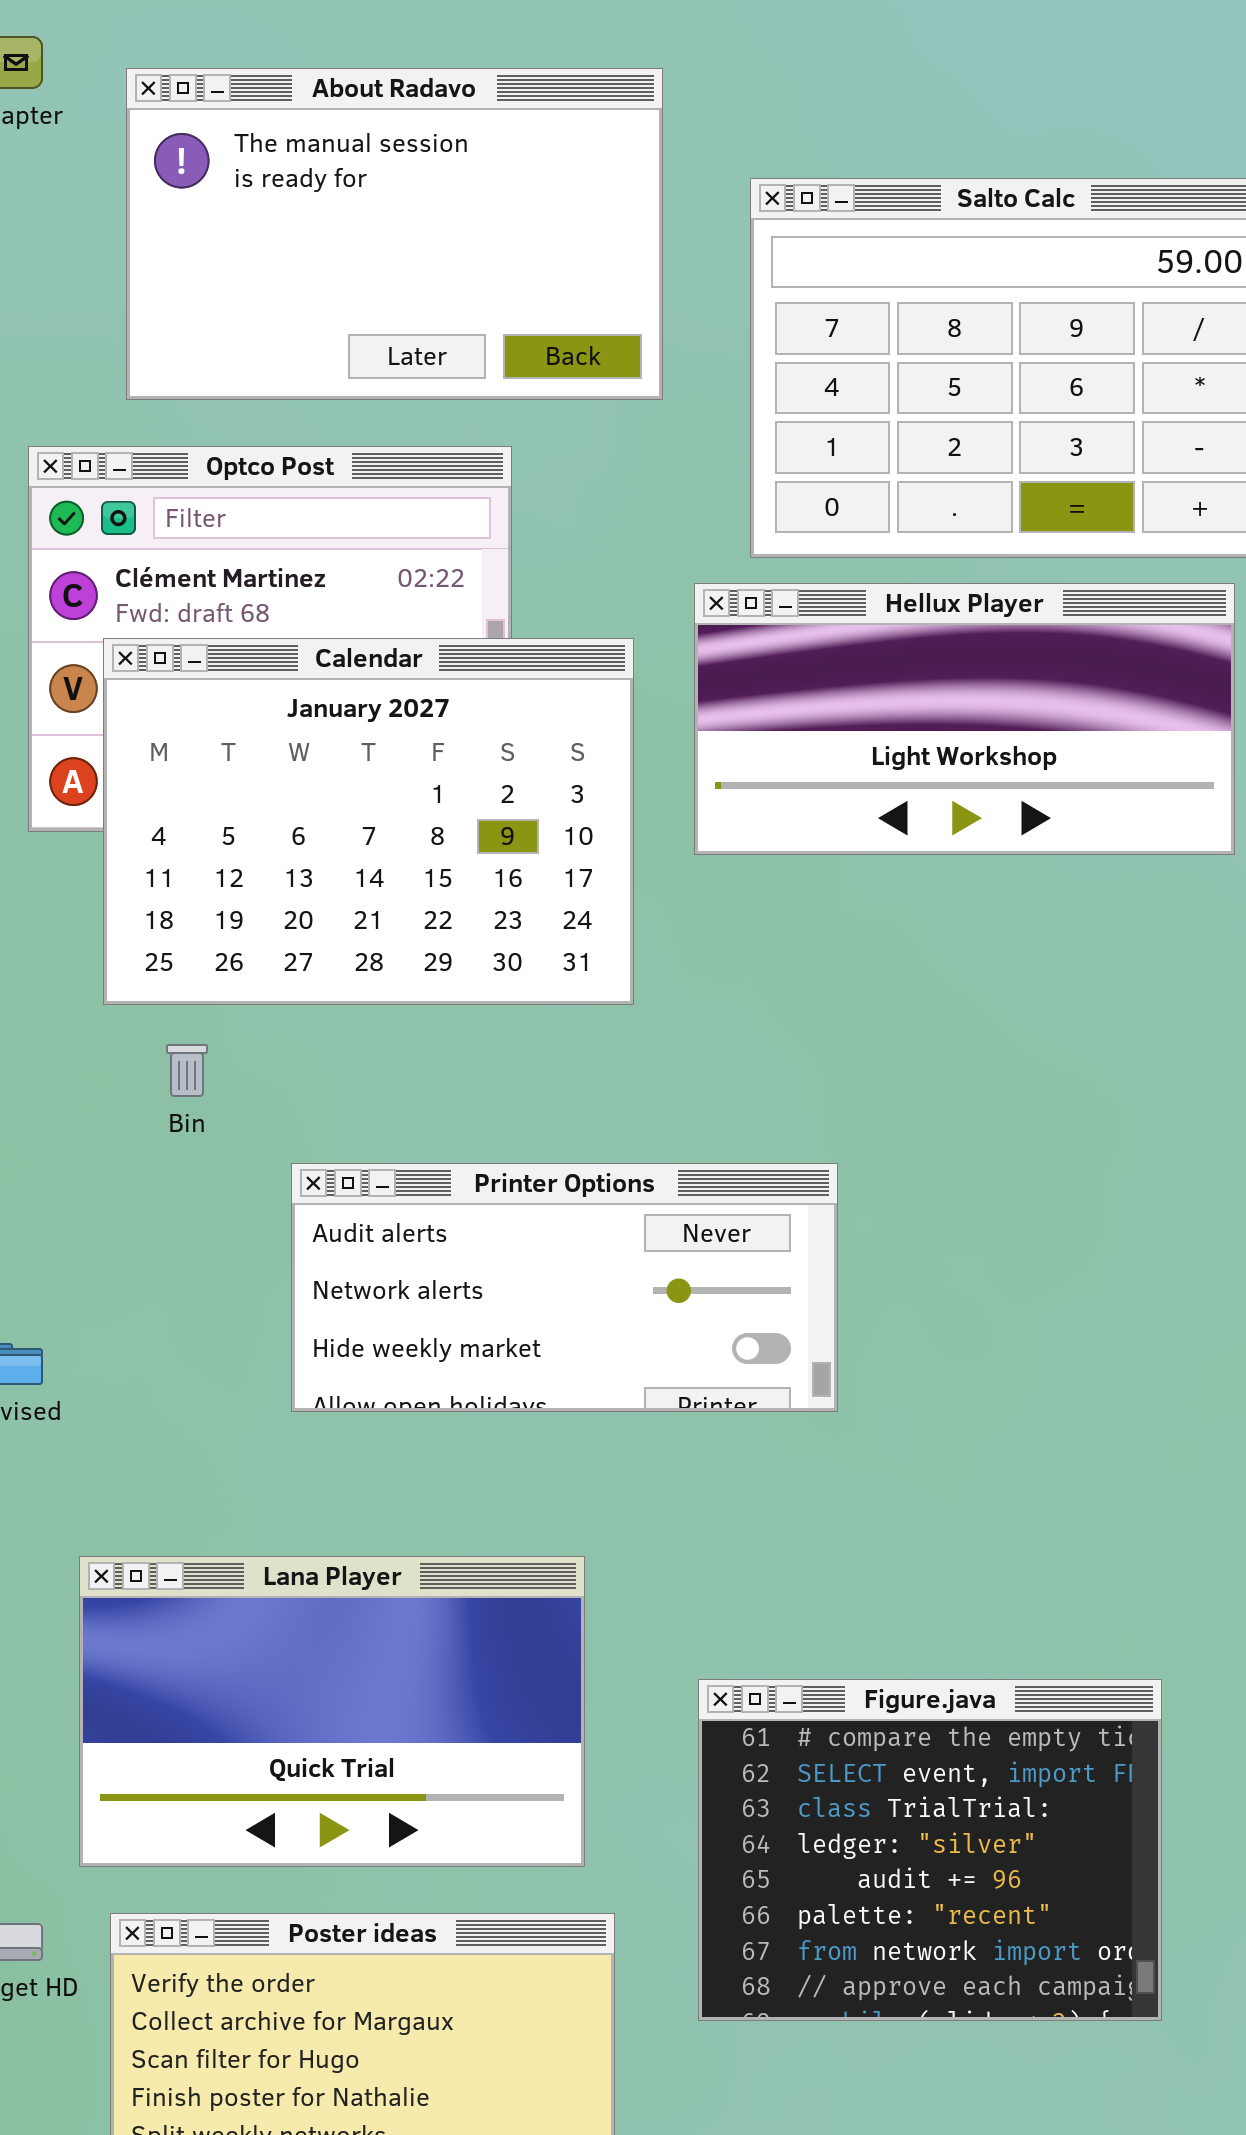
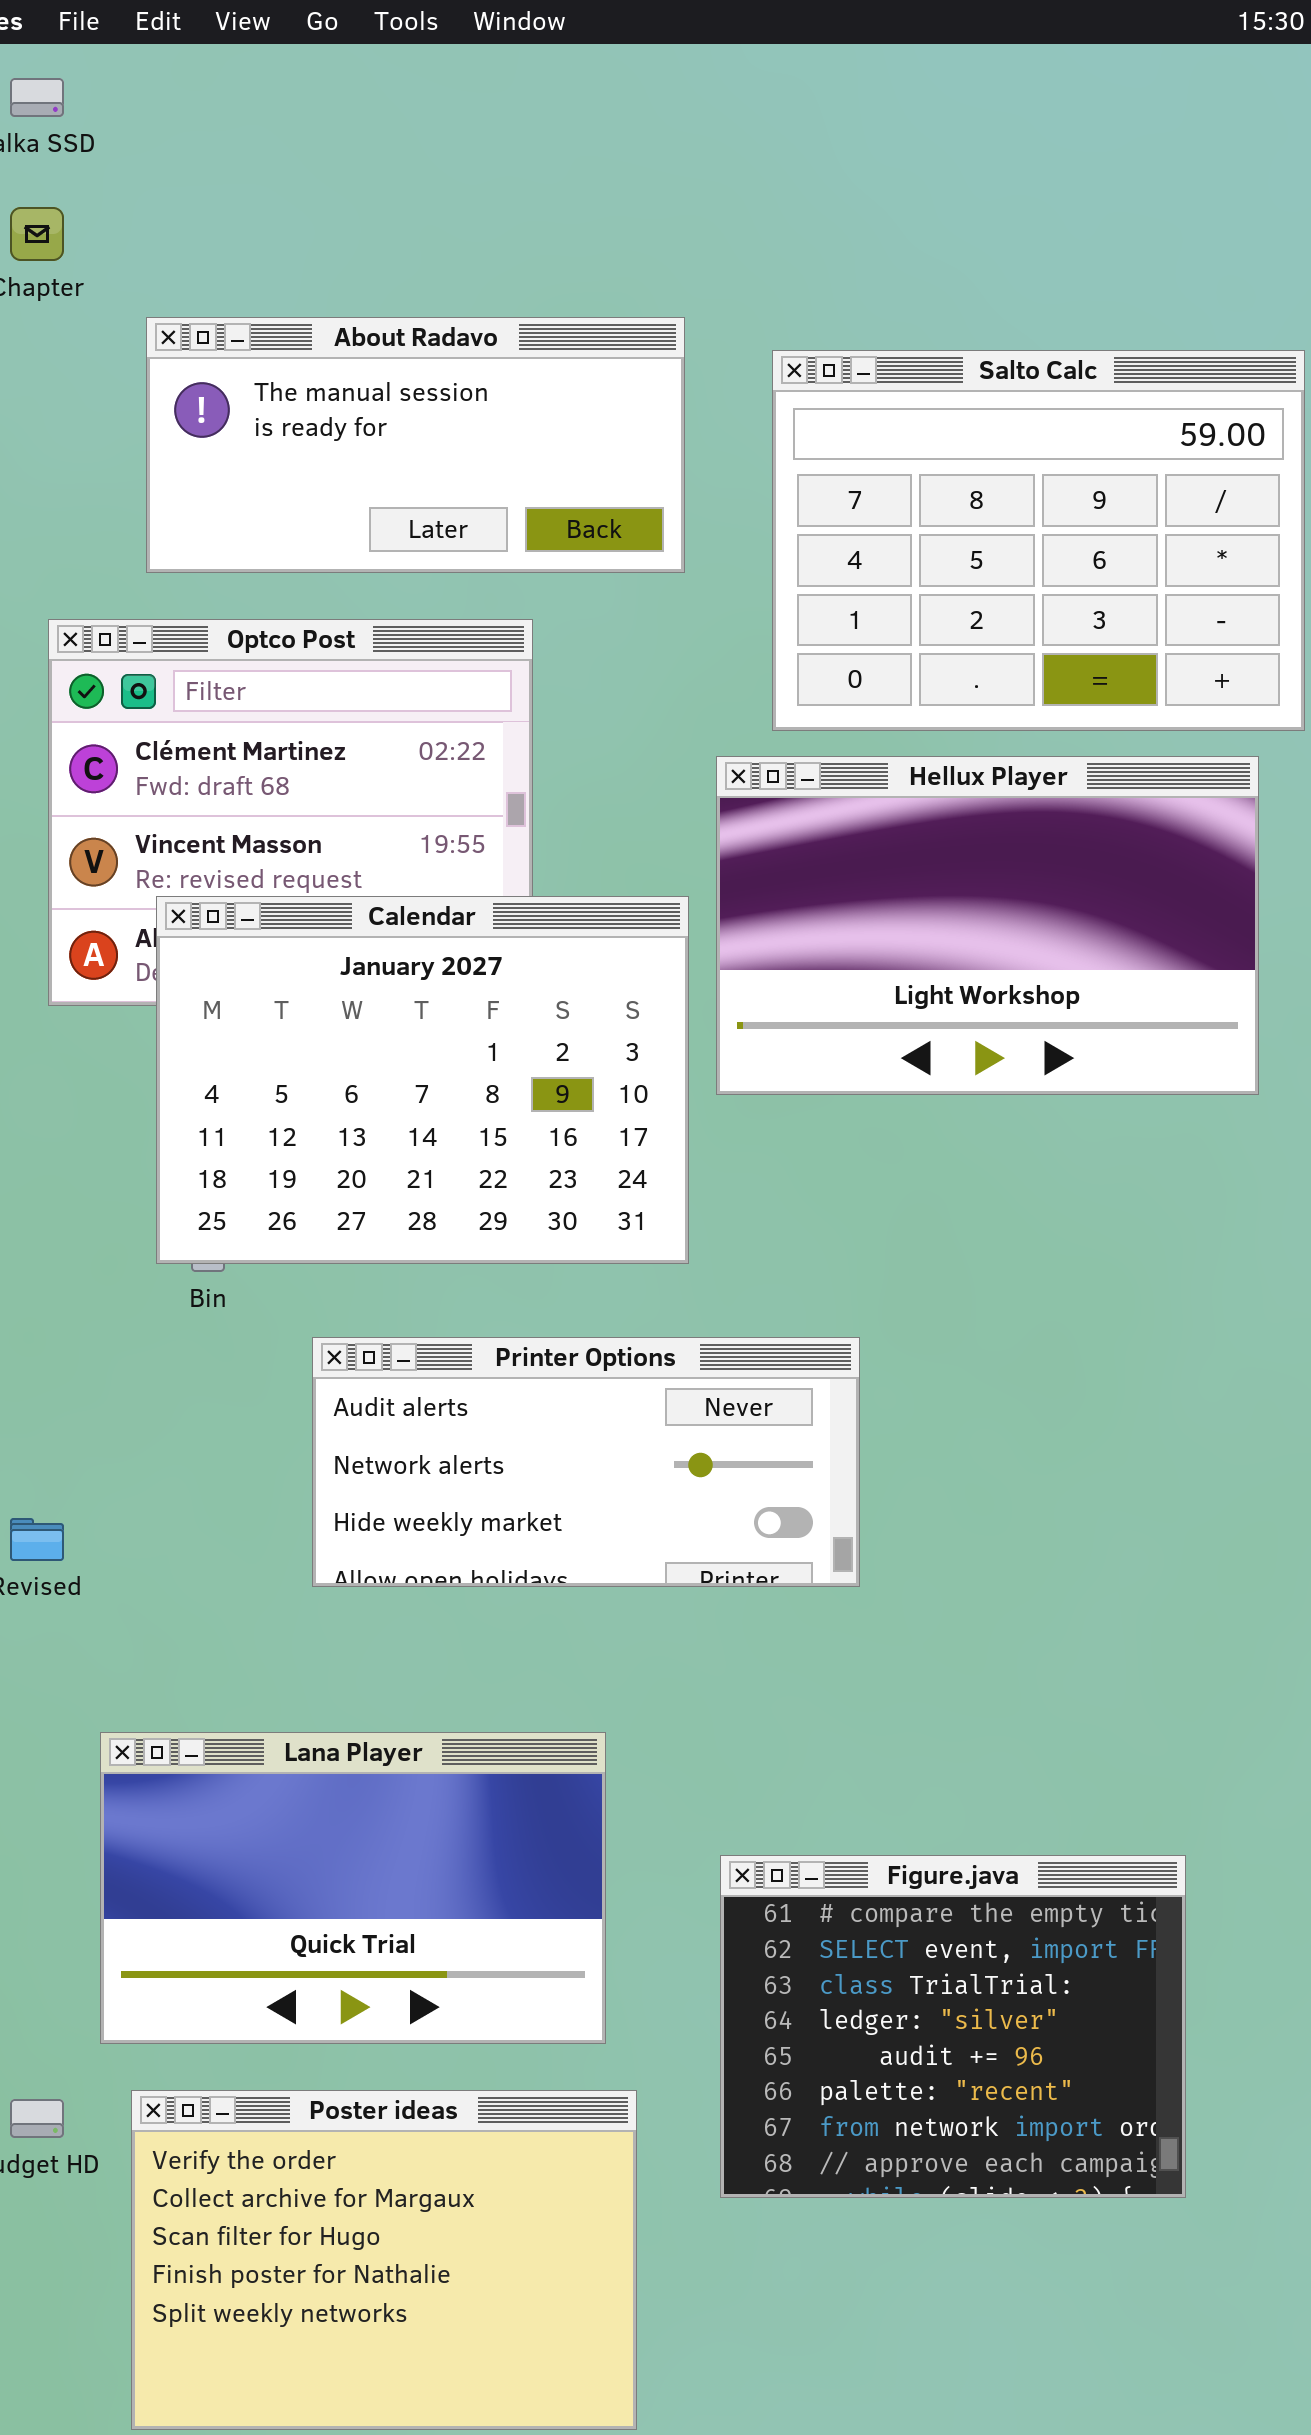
About Radavo: [126,68,663,400] -> [146,317,685,573], resized
Hellux Player: [694,583,1235,855] -> [716,756,1259,1095], resized
Calendar: [103,638,634,1005] -> [156,896,689,1264], moved

